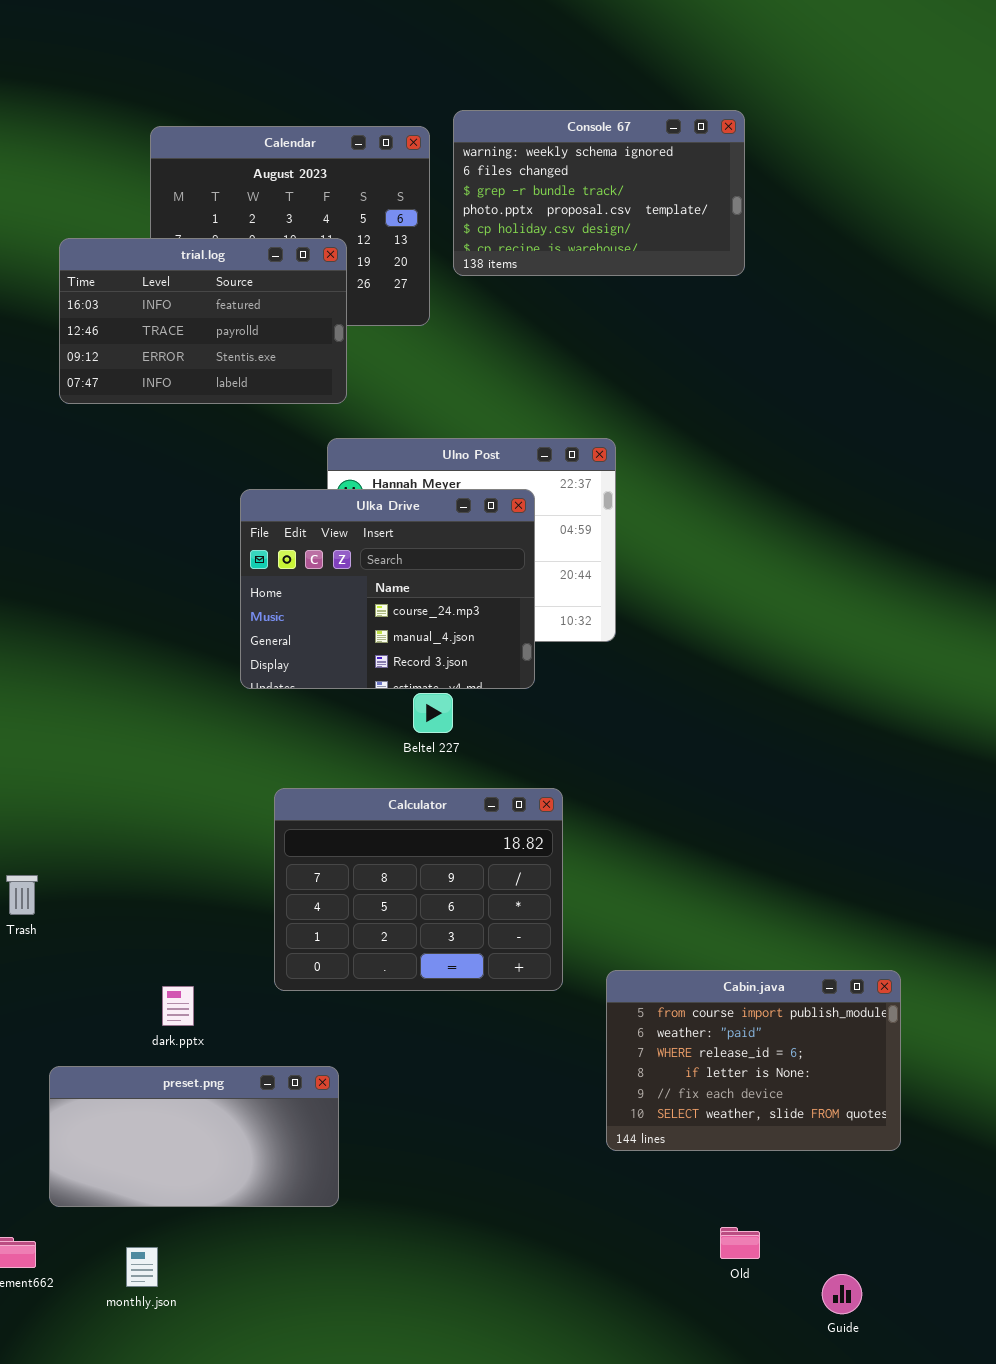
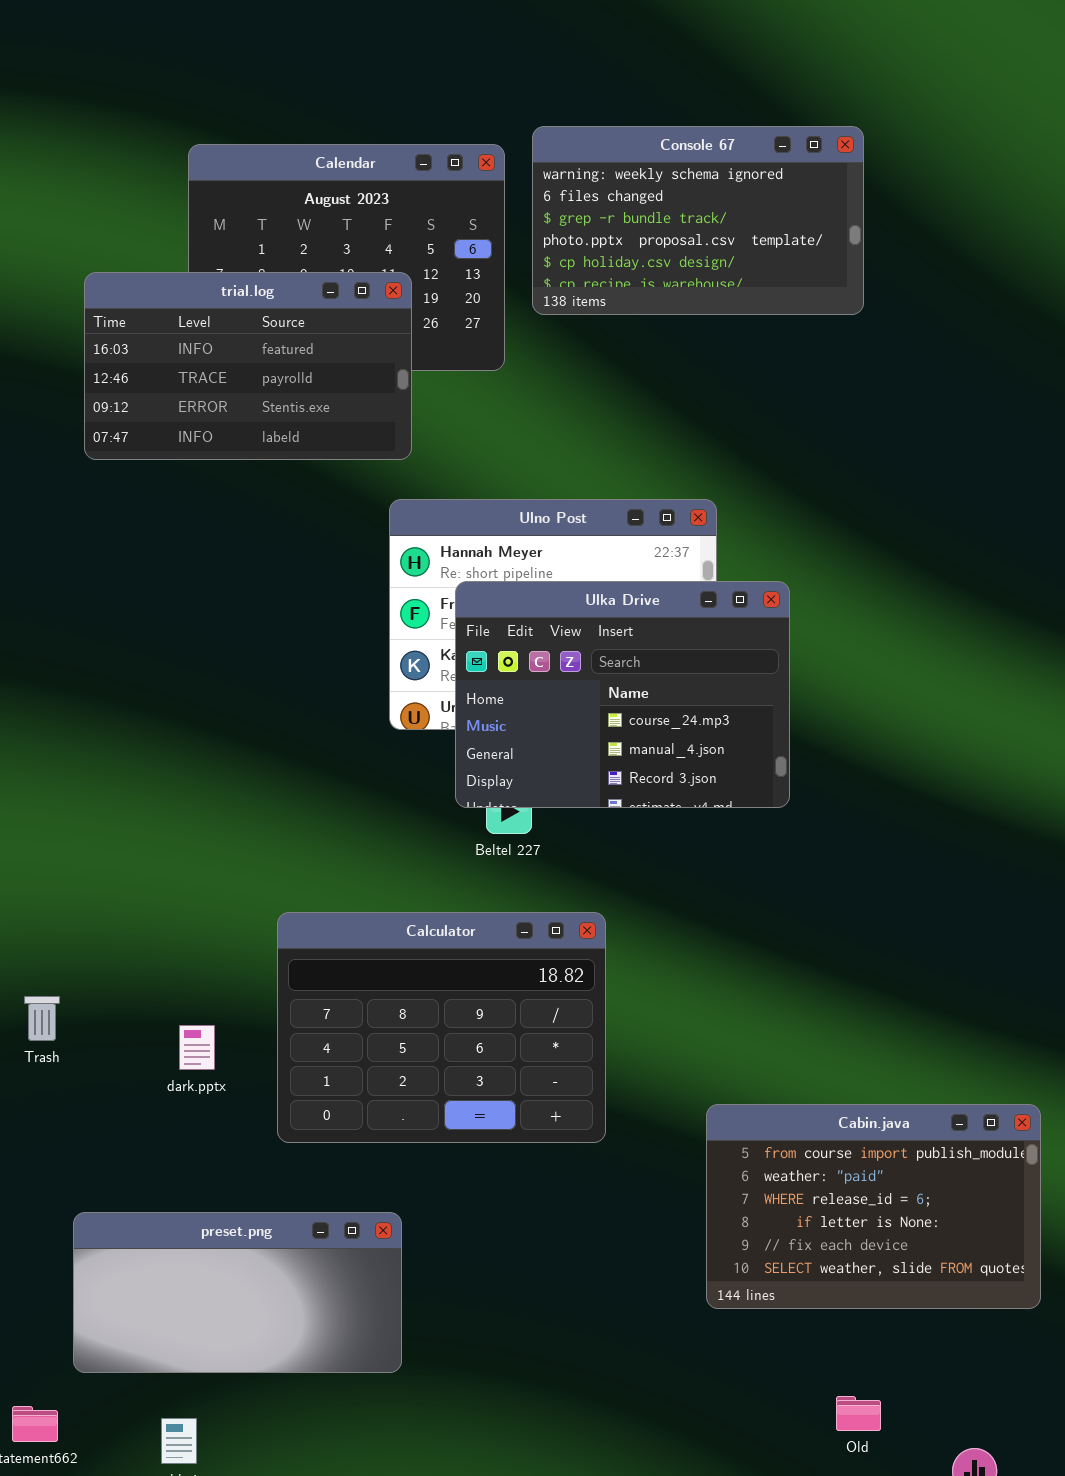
Ulka Drive: [240,489,535,689] -> [455,581,790,808], moved
Calculator: [274,788,563,991] -> [277,912,606,1143], moved
dark.pptx: [162,986,194,1026] -> [179,1025,215,1070], moved

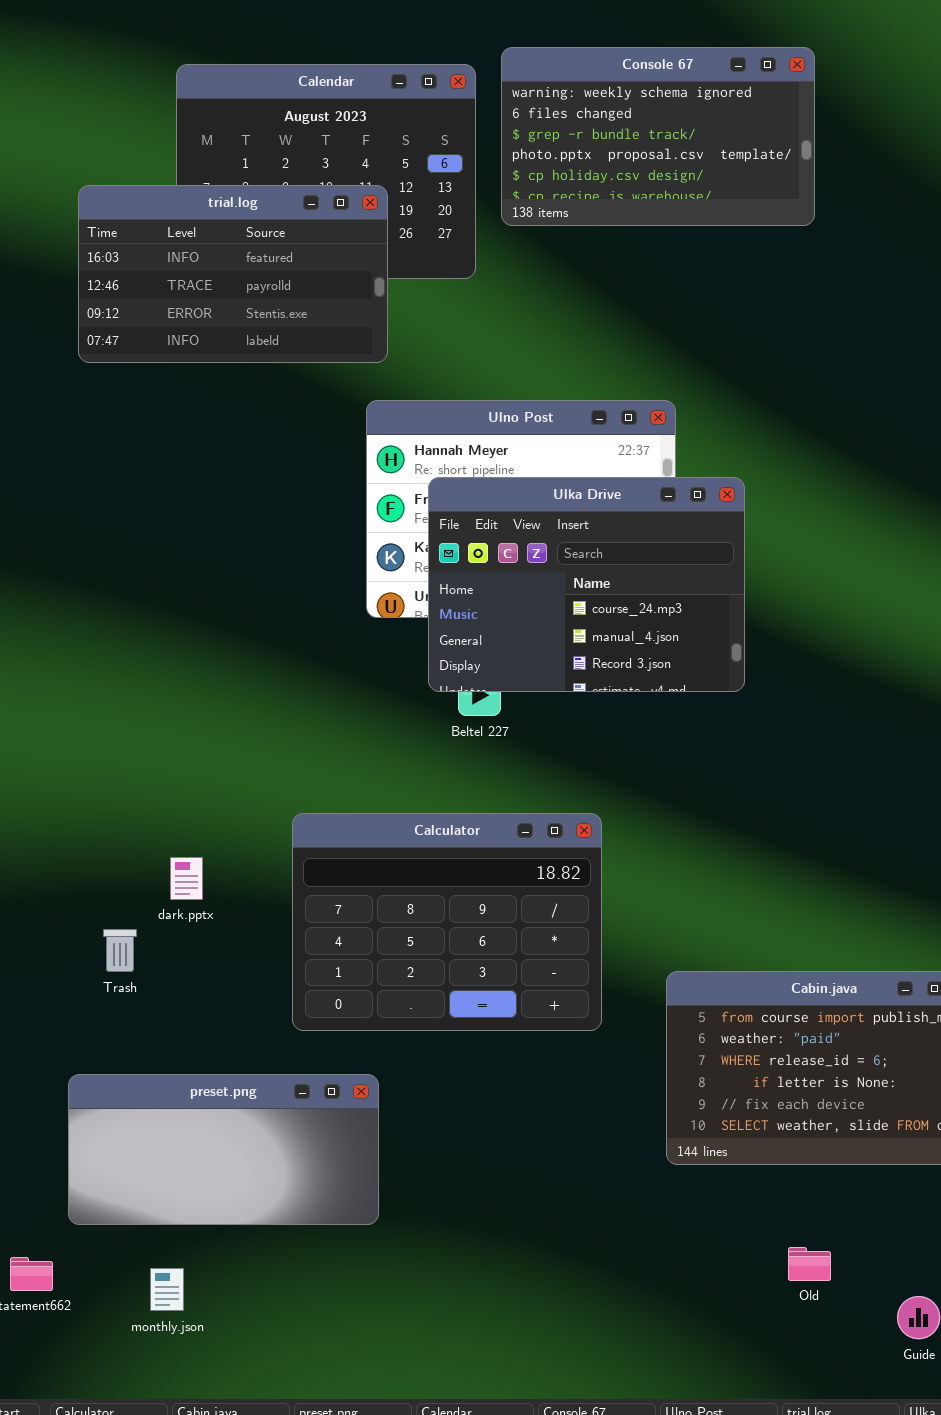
Calculator: [277,912,606,1143] -> [292,813,602,1031], moved
Trash: [24,996,60,1041] -> [103,929,137,972], moved
dark.pptx: [179,1025,215,1070] -> [170,857,203,900], moved

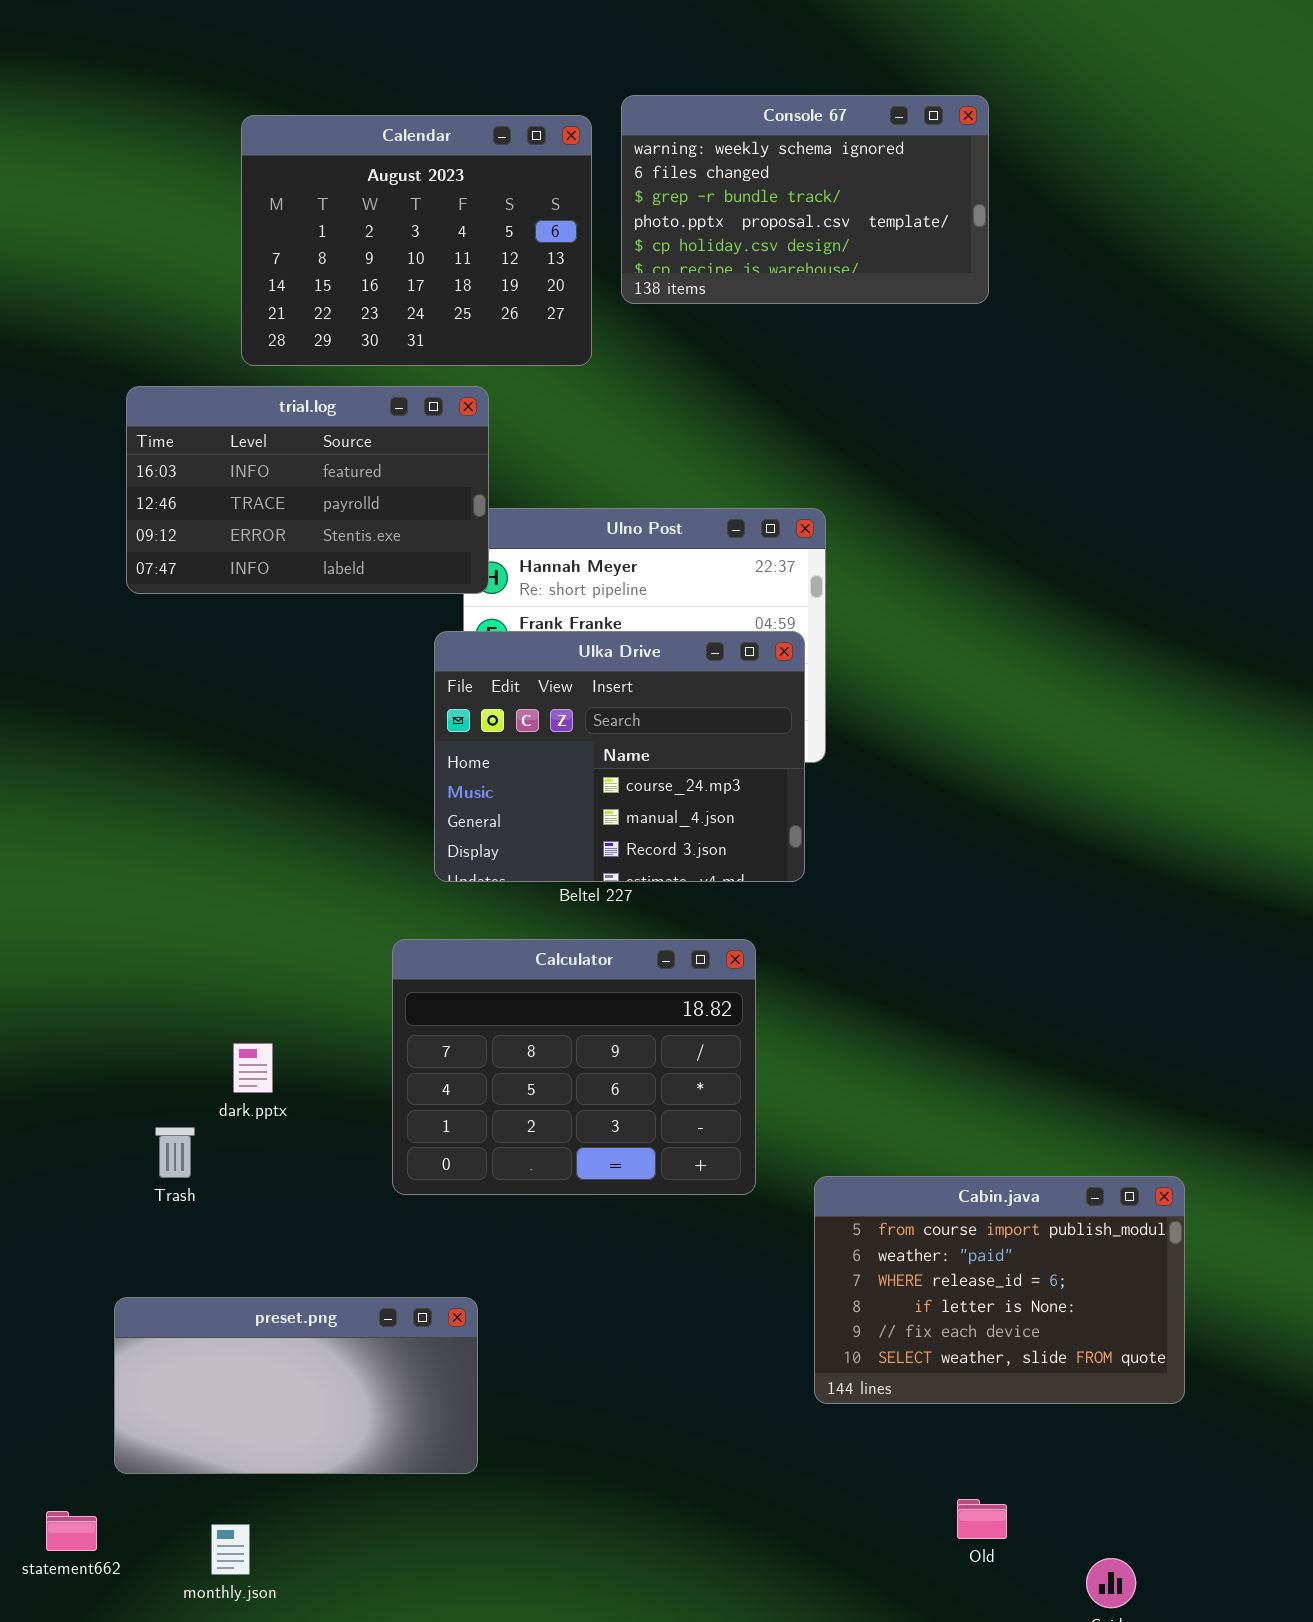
trial.log: [78,185,388,363] -> [126,386,489,594], moved
Ulka Drive: [428,477,745,692] -> [434,631,805,882], moved
Calculator: [292,813,602,1031] -> [392,939,756,1195], moved

